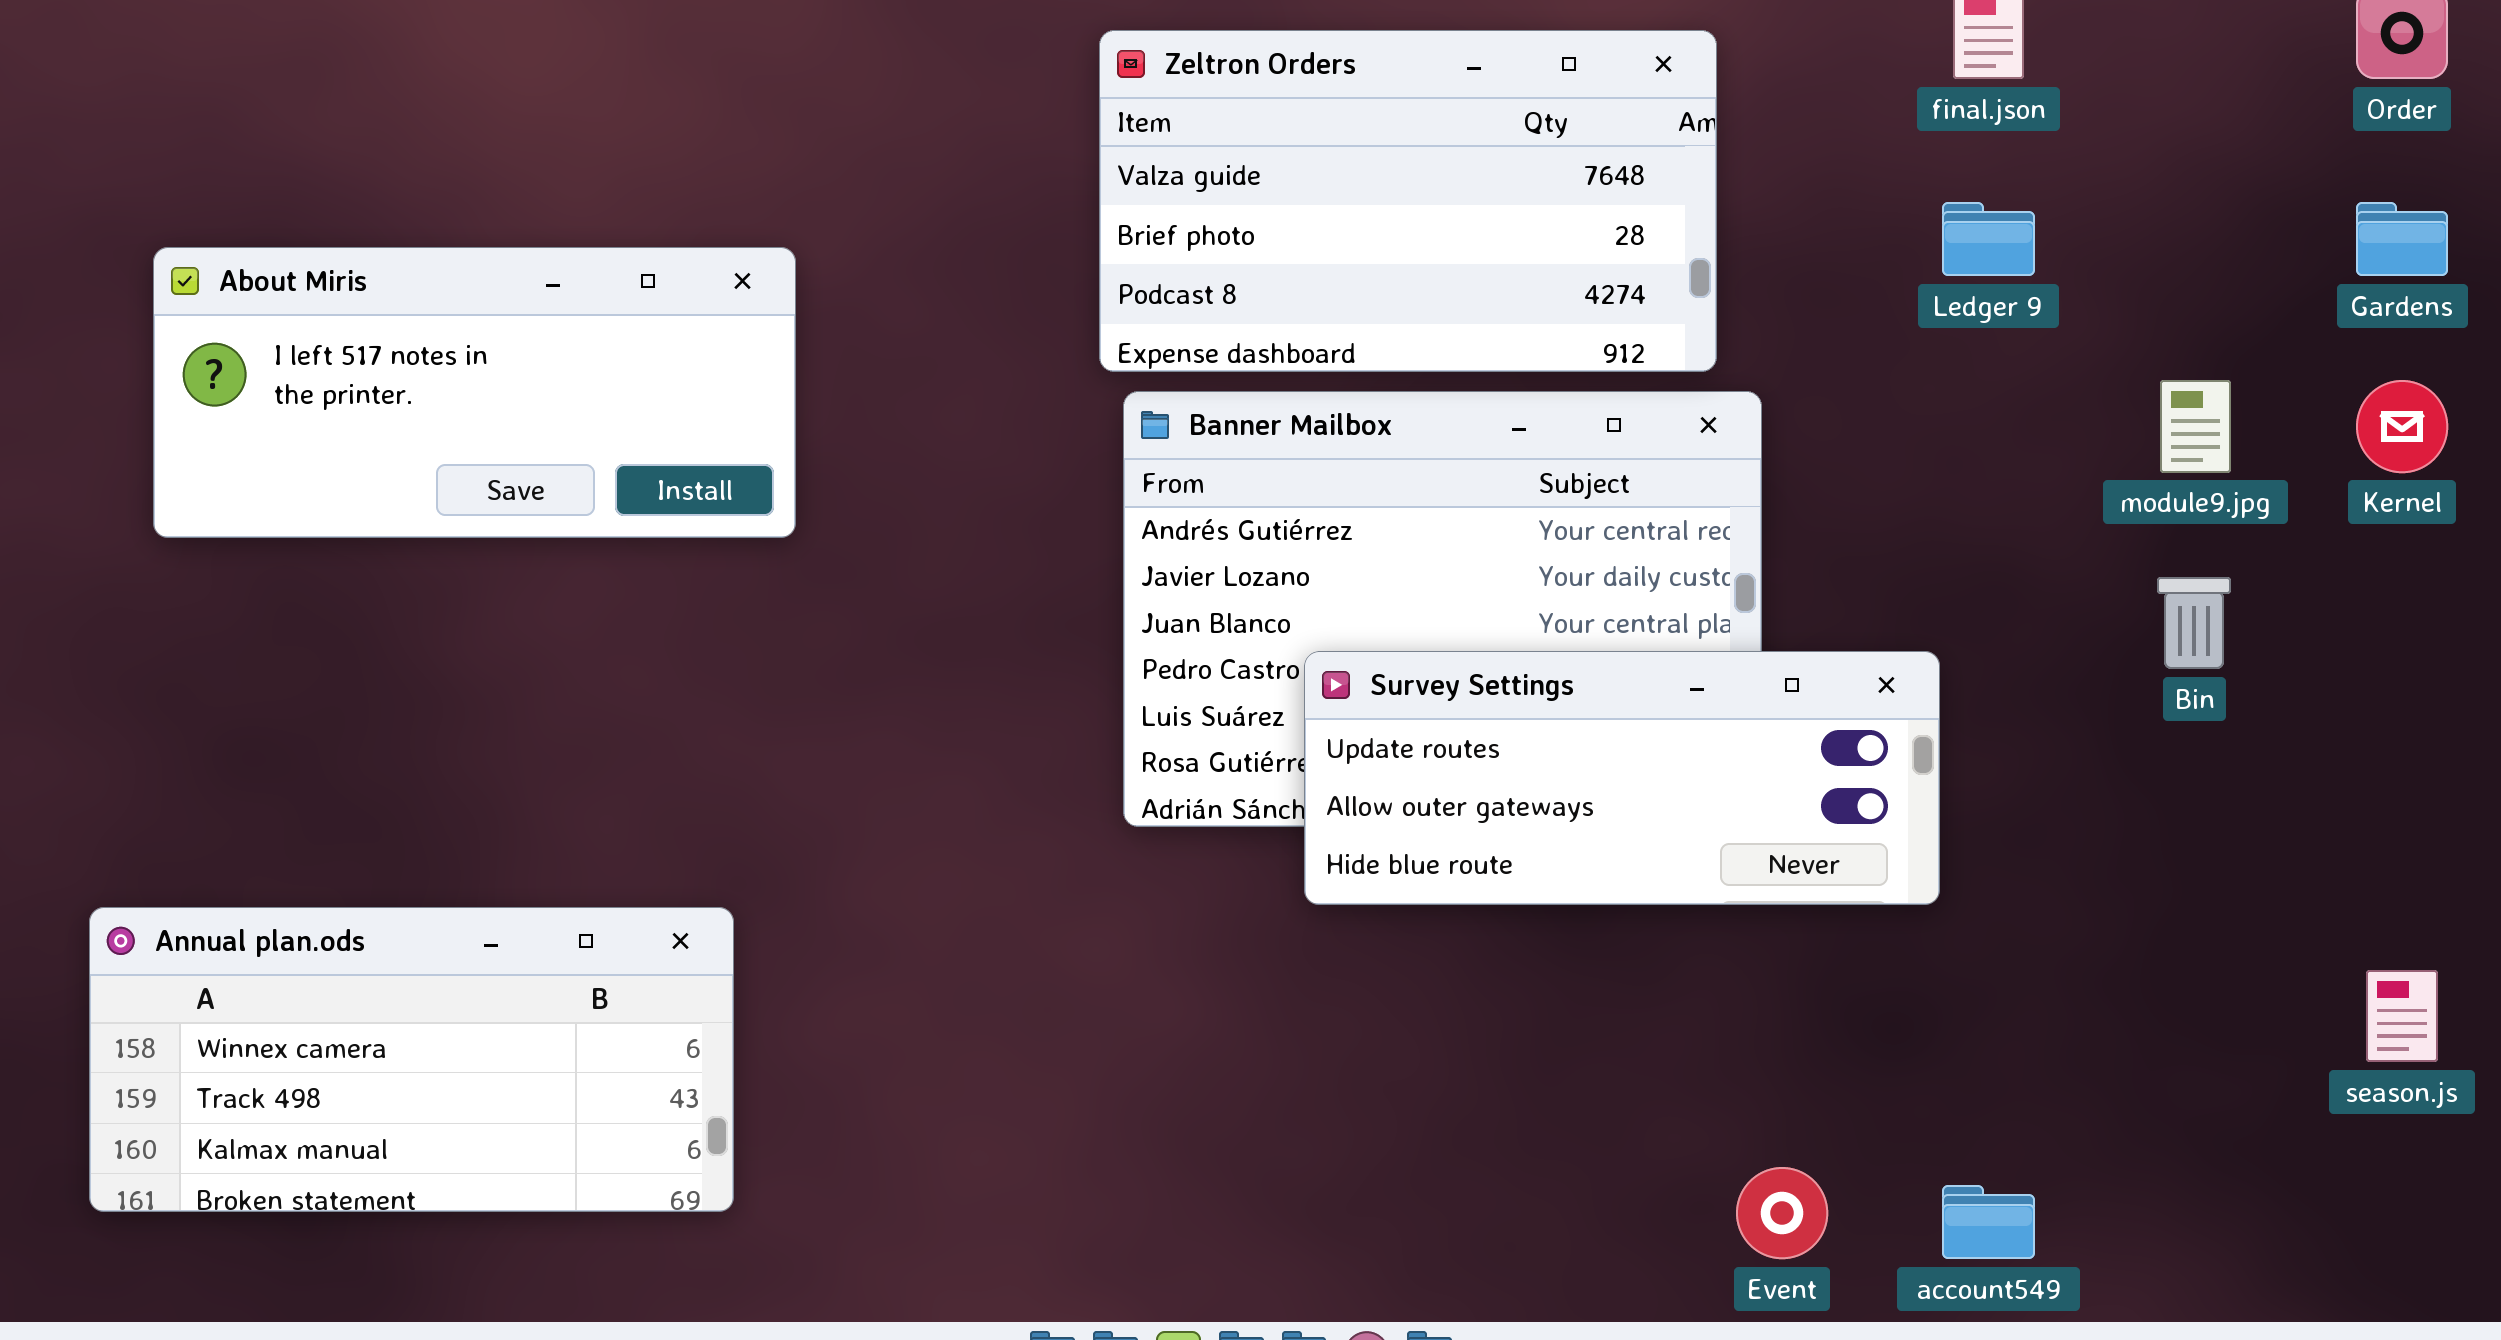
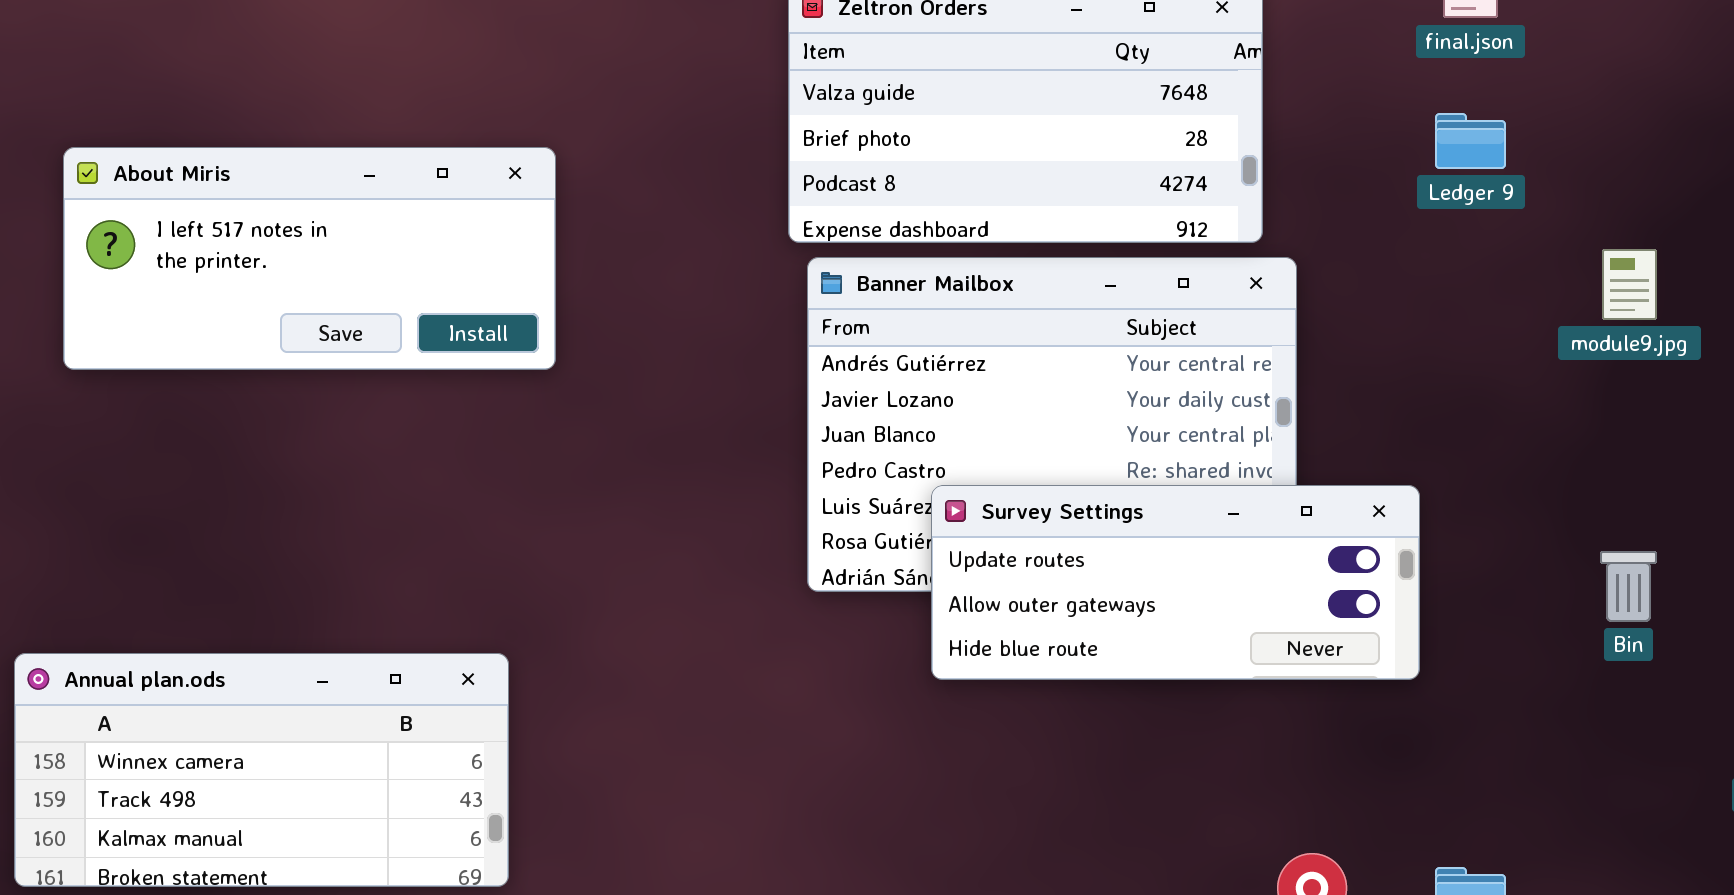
Bin: [2157,577,2231,669] -> [1600,551,1657,622], moved
Survey Settings: [1304,651,1940,905] -> [931,485,1420,680], moved

